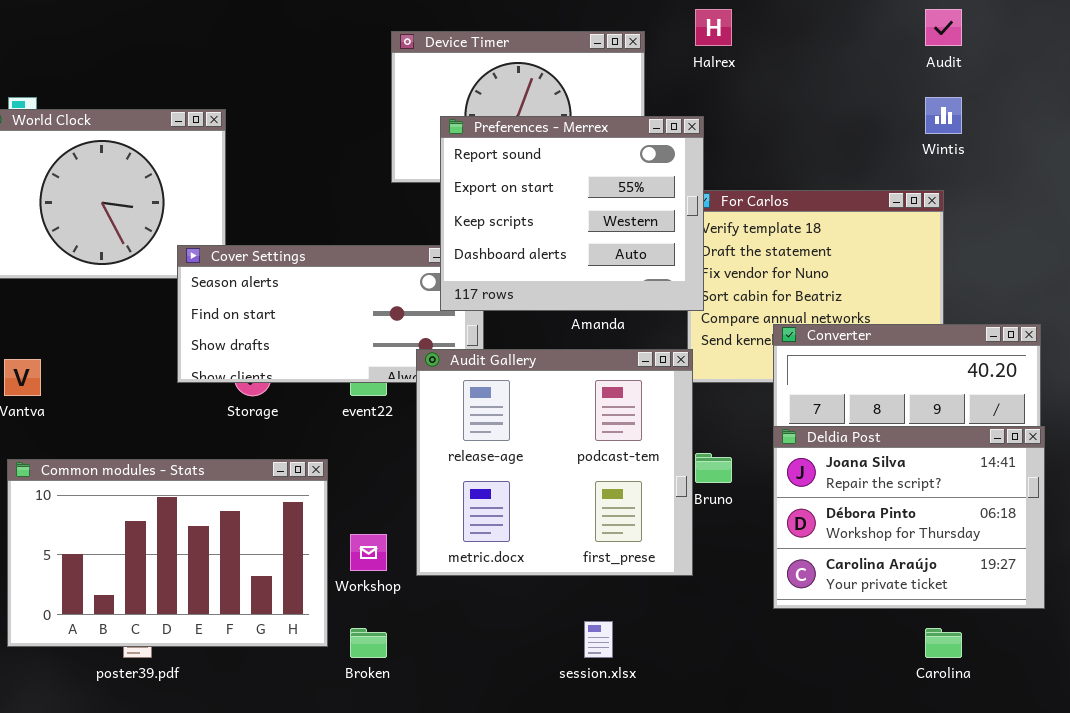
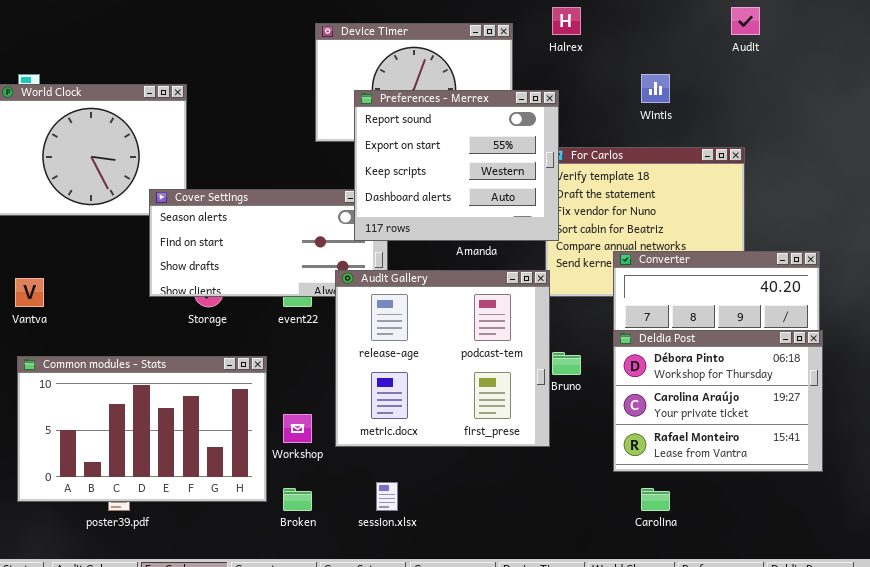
Wintis: [925,97,962,134] -> [641,74,670,103], moved
Deldia Post: [773,426,1045,609] -> [613,330,823,472], scrolled down 1 row
session.xlsx: [584,621,613,658] -> [376,482,398,511], moved
Carolina: [925,628,962,658] -> [641,488,670,511], moved

